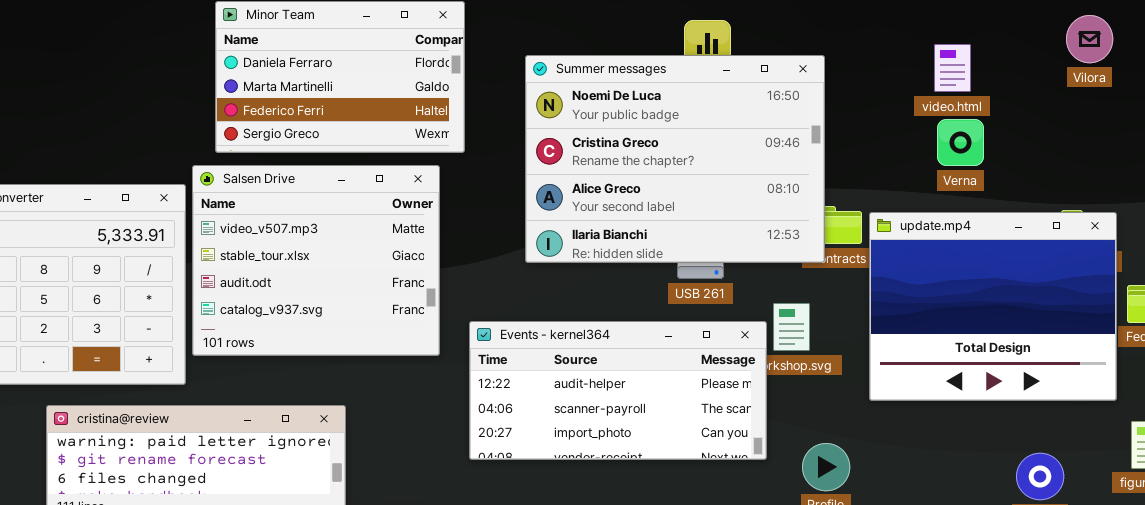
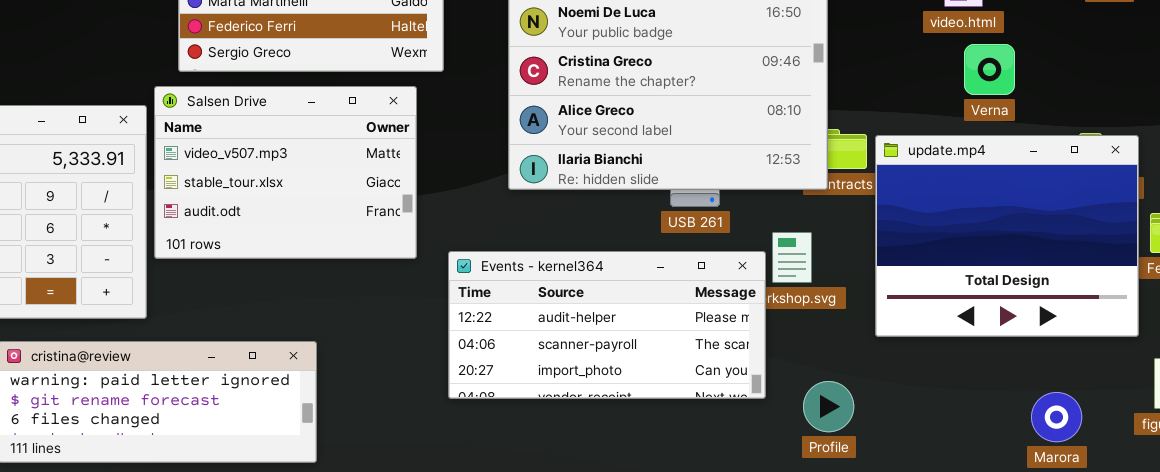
Verna: [937,119,984,166] -> [964,44,1015,95], moved
Salsen Drive: [192,165,440,356] -> [154,86,417,259], resized

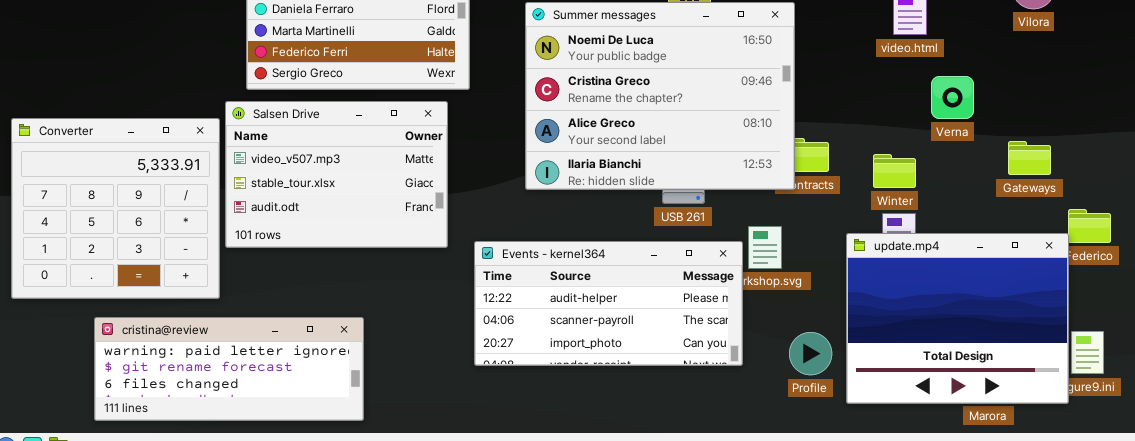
Verna: [964,44,1015,95] -> [931,76,974,119], moved
update.mp4: [875,135,1139,337] -> [846,233,1069,404], moved
Profile: [803,381,854,432] -> [789,332,832,375], moved

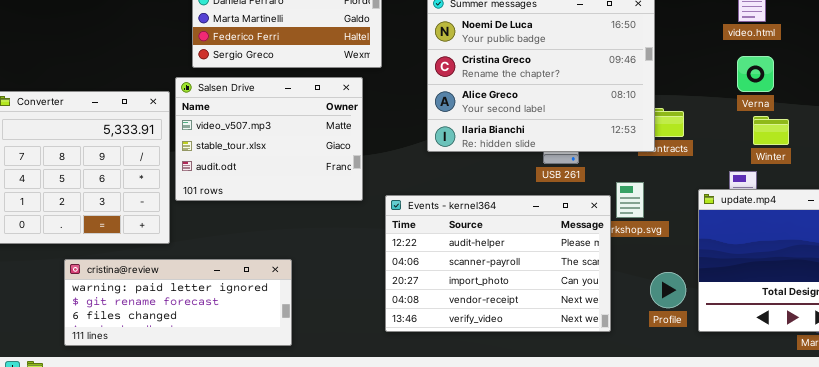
Verna: [931,76,974,119] -> [737,56,774,92], moved
Winter: [873,154,916,188] -> [753,116,789,145], moved
Events - kernel364: [474,241,743,366] -> [385,195,611,332], resized

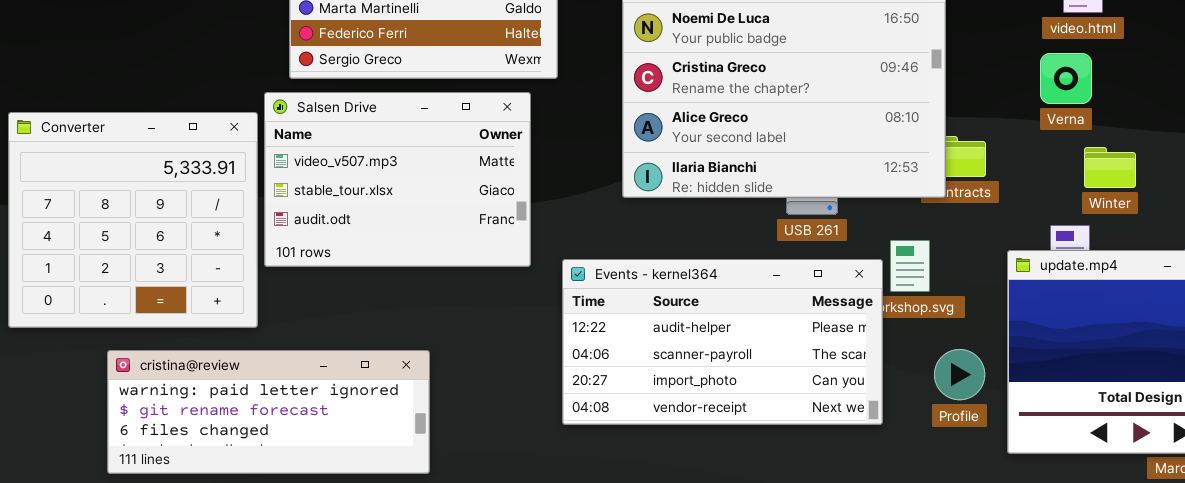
Verna: [737,56,774,92] -> [1040,53,1092,104], moved
Events - kernel364: [385,195,611,332] -> [562,259,883,425], resized
Profile: [650,272,686,308] -> [934,349,985,400], moved

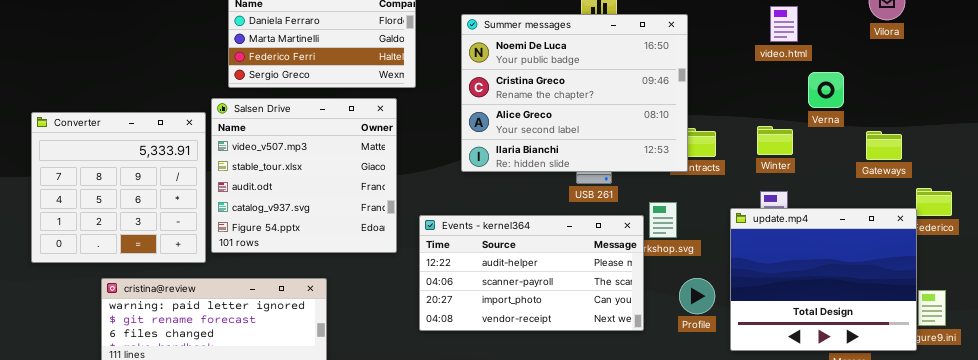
Verna: [1040,53,1092,104] -> [808,72,844,108], moved
Salsen Drive: [264,92,531,267] -> [211,98,397,253], resized
Winter: [1084,147,1136,188] -> [757,126,793,155], moved

